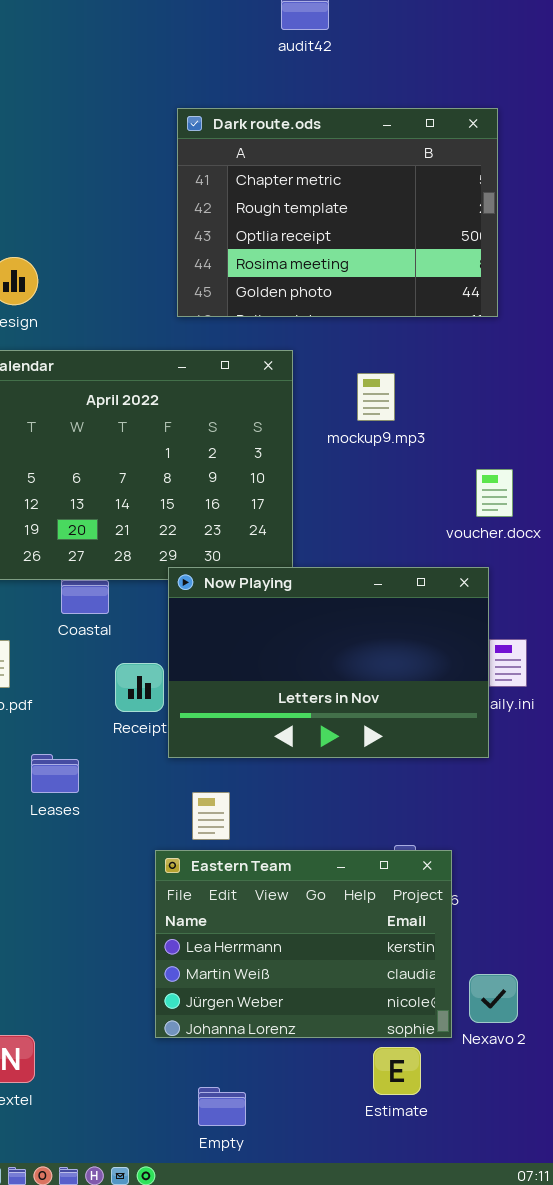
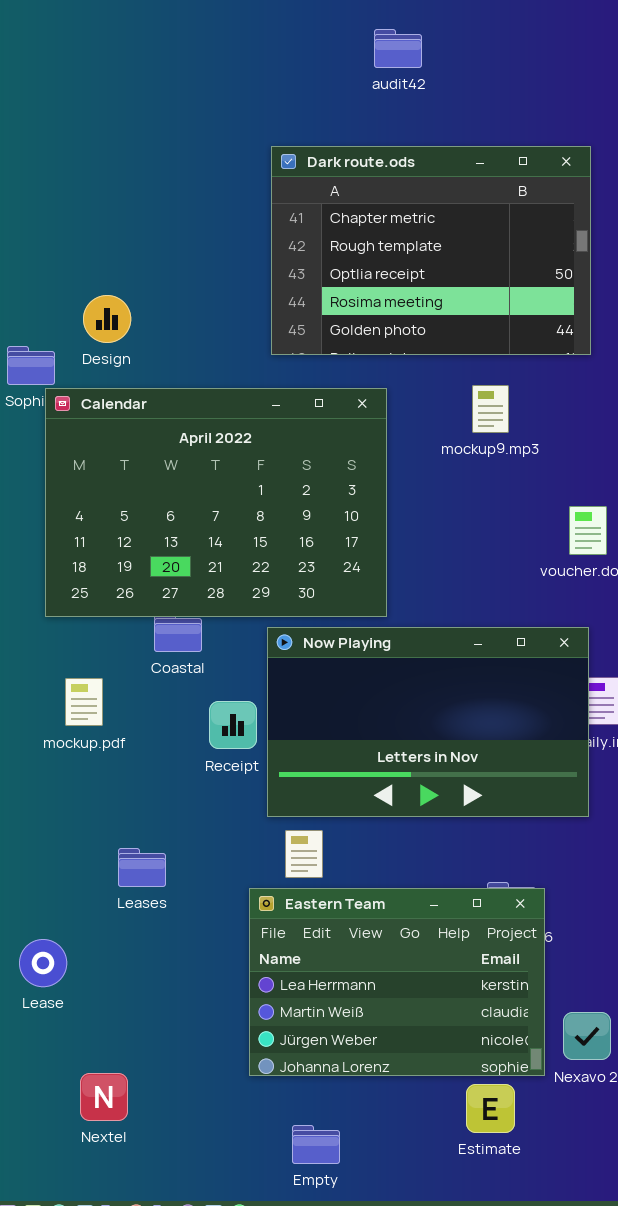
mockup9.mp3: [357,373,395,421] -> [472,385,509,433], moved
Now Playing: [168,567,489,758] -> [267,627,589,817], moved
Leases: [31,754,79,793] -> [118,848,166,887], moved

